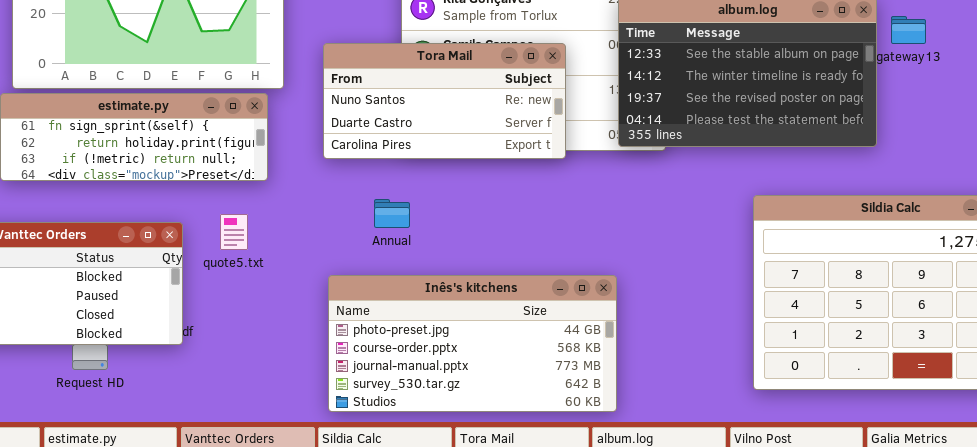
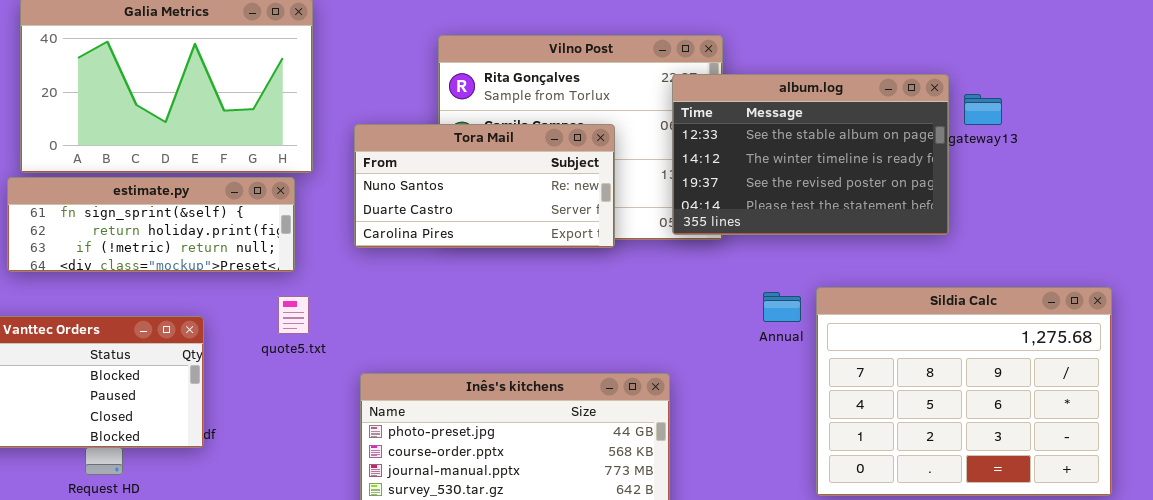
Annual: [374,199,410,228] -> [763,292,801,322], moved
quote5.txt: [220,214,248,250] -> [278,296,309,334], moved

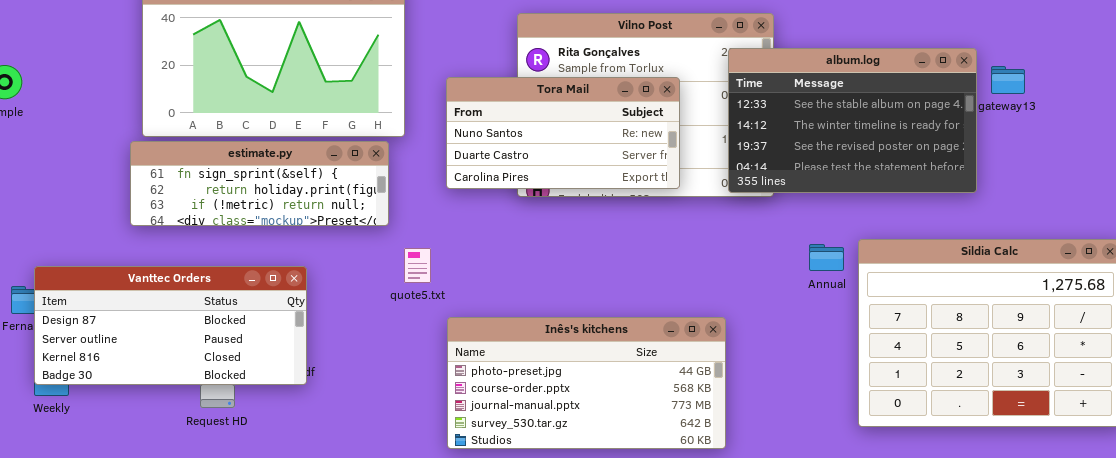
Tora Mail: [354,124,615,248] -> [446,77,680,189], moved
quote5.txt: [278,296,309,334] -> [404,248,431,283], moved

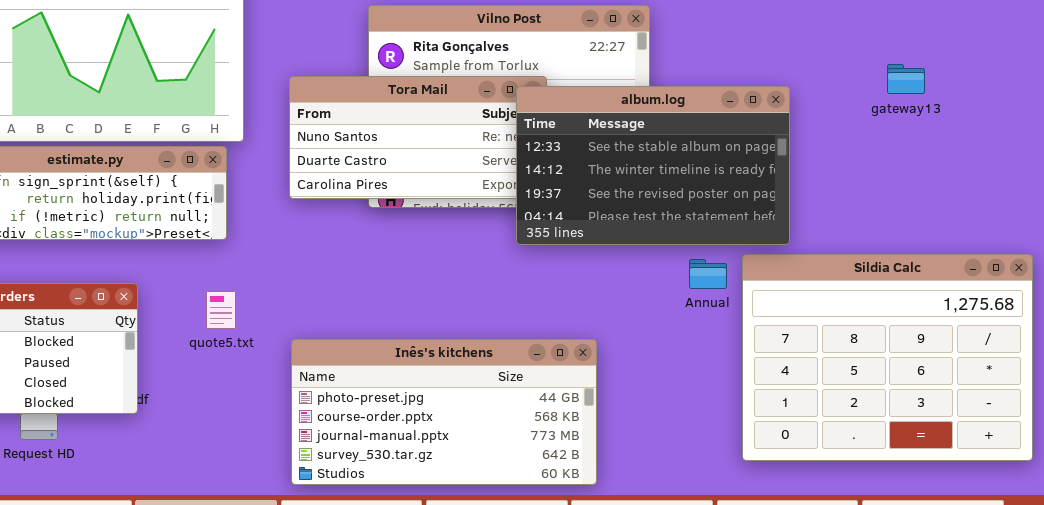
album.log: [728,48,977,193] -> [516,86,790,245], moved
quote5.txt: [404,248,431,283] -> [206,291,236,329], moved

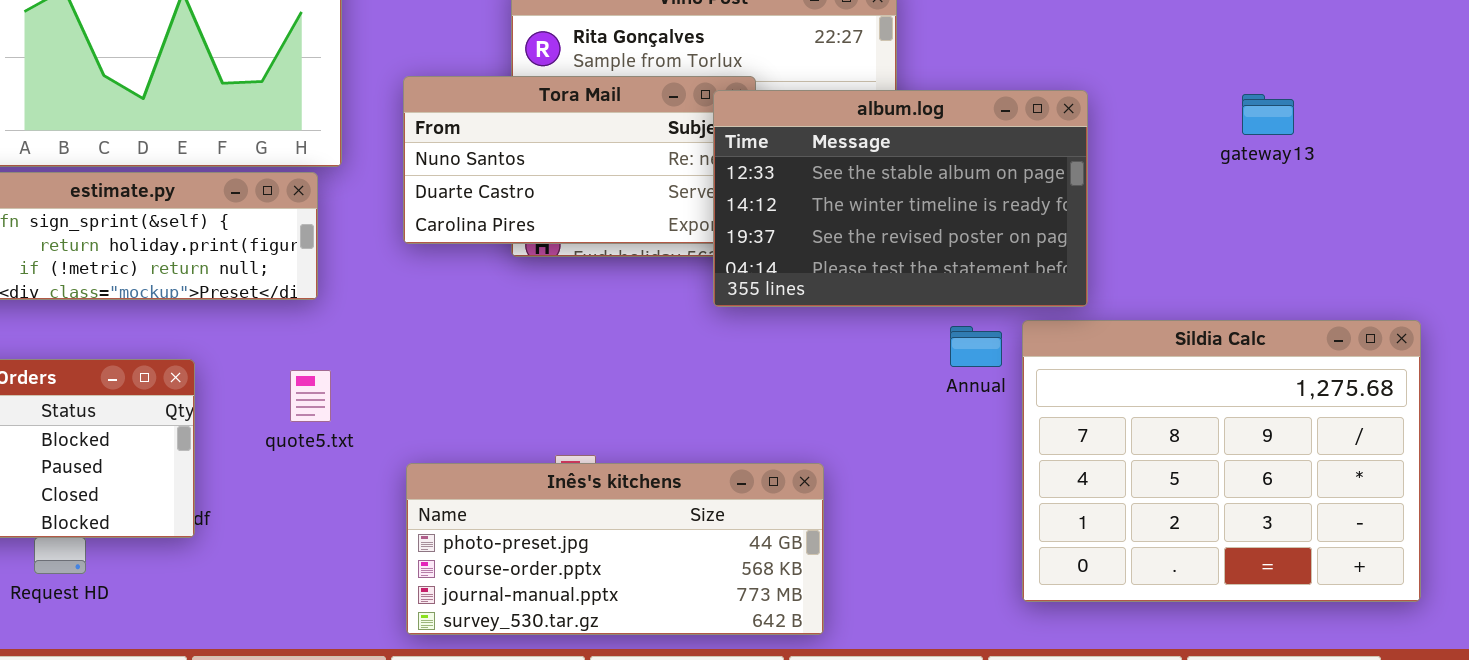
gateway13: [887,64,925,94] -> [1242,94,1294,135], moved
Inês's kitchens: [291,339,597,485] -> [406,463,824,635], resized

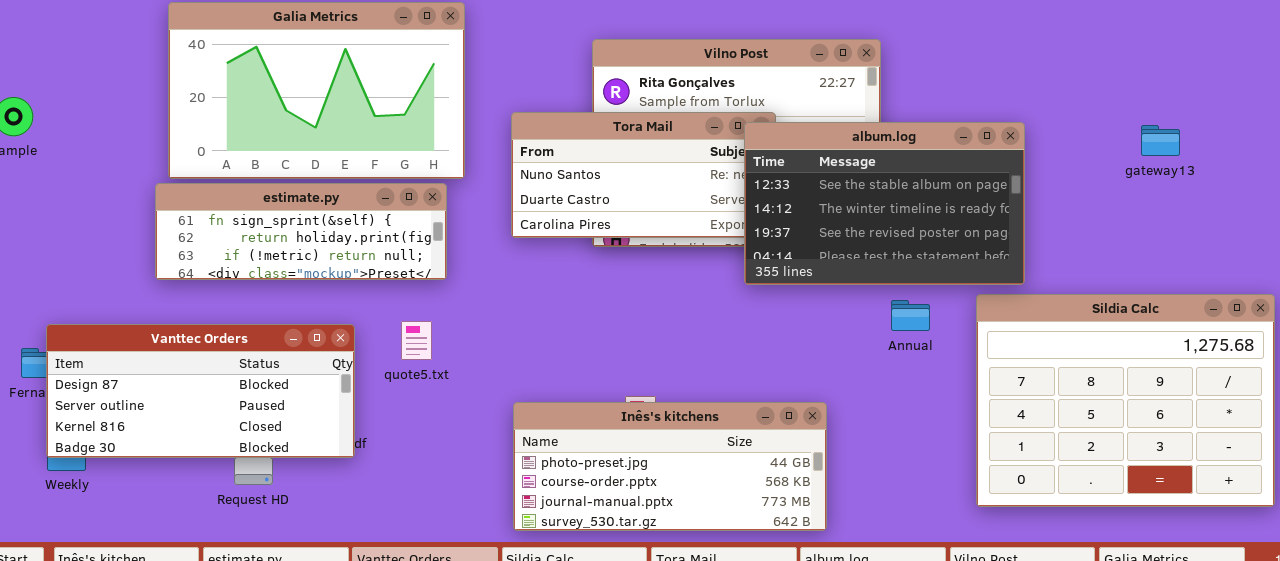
Annual: [950,326,1002,367] -> [891,300,930,331], moved
quote5.txt: [290,370,331,422] -> [401,321,432,360], moved

